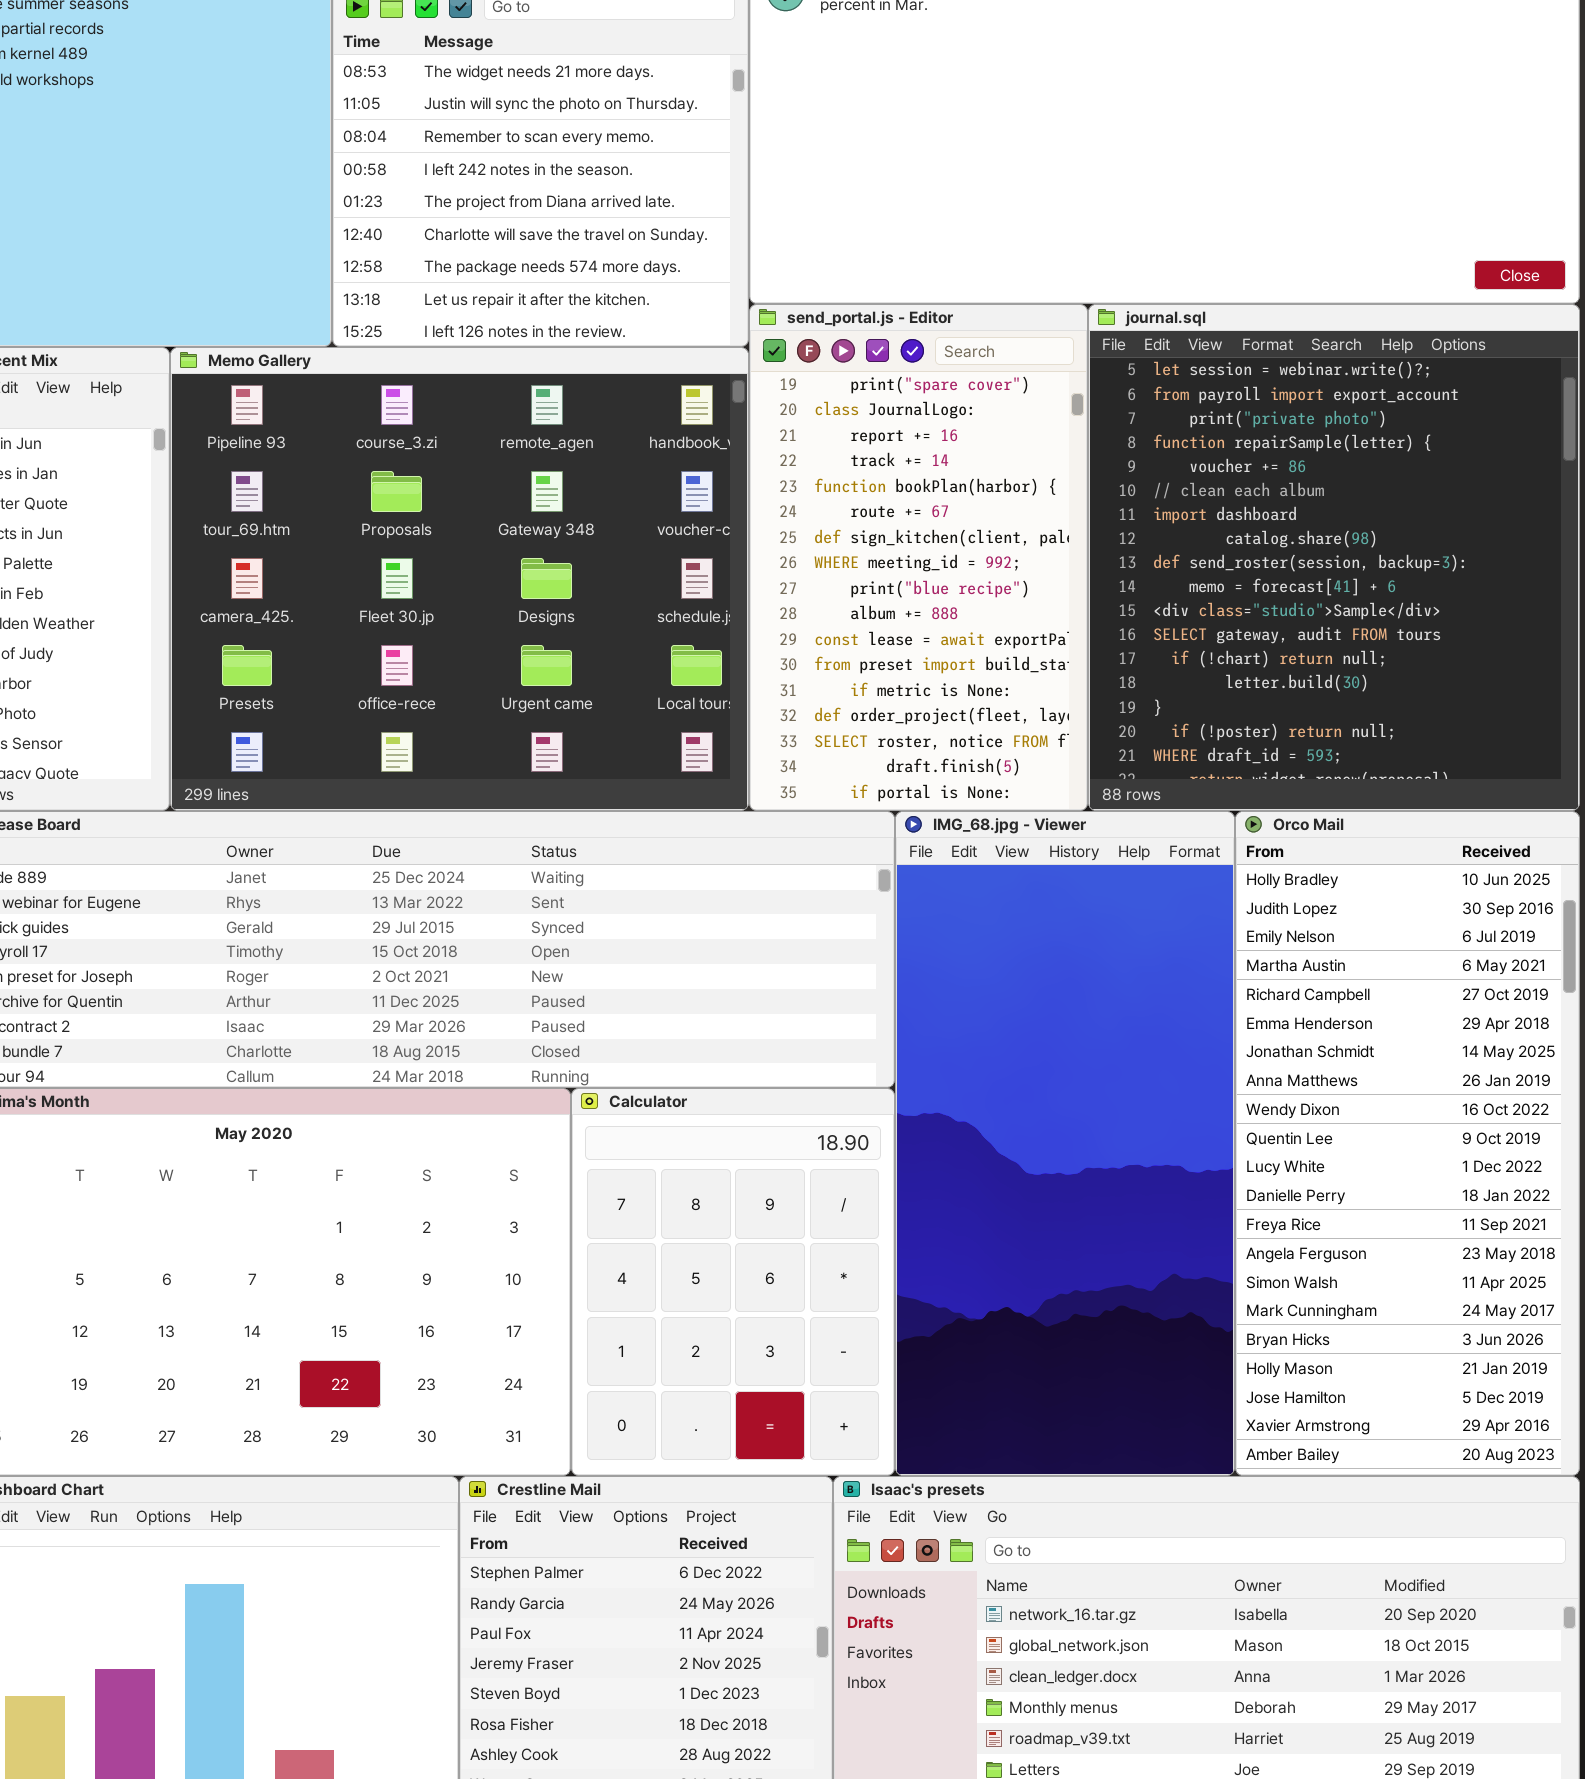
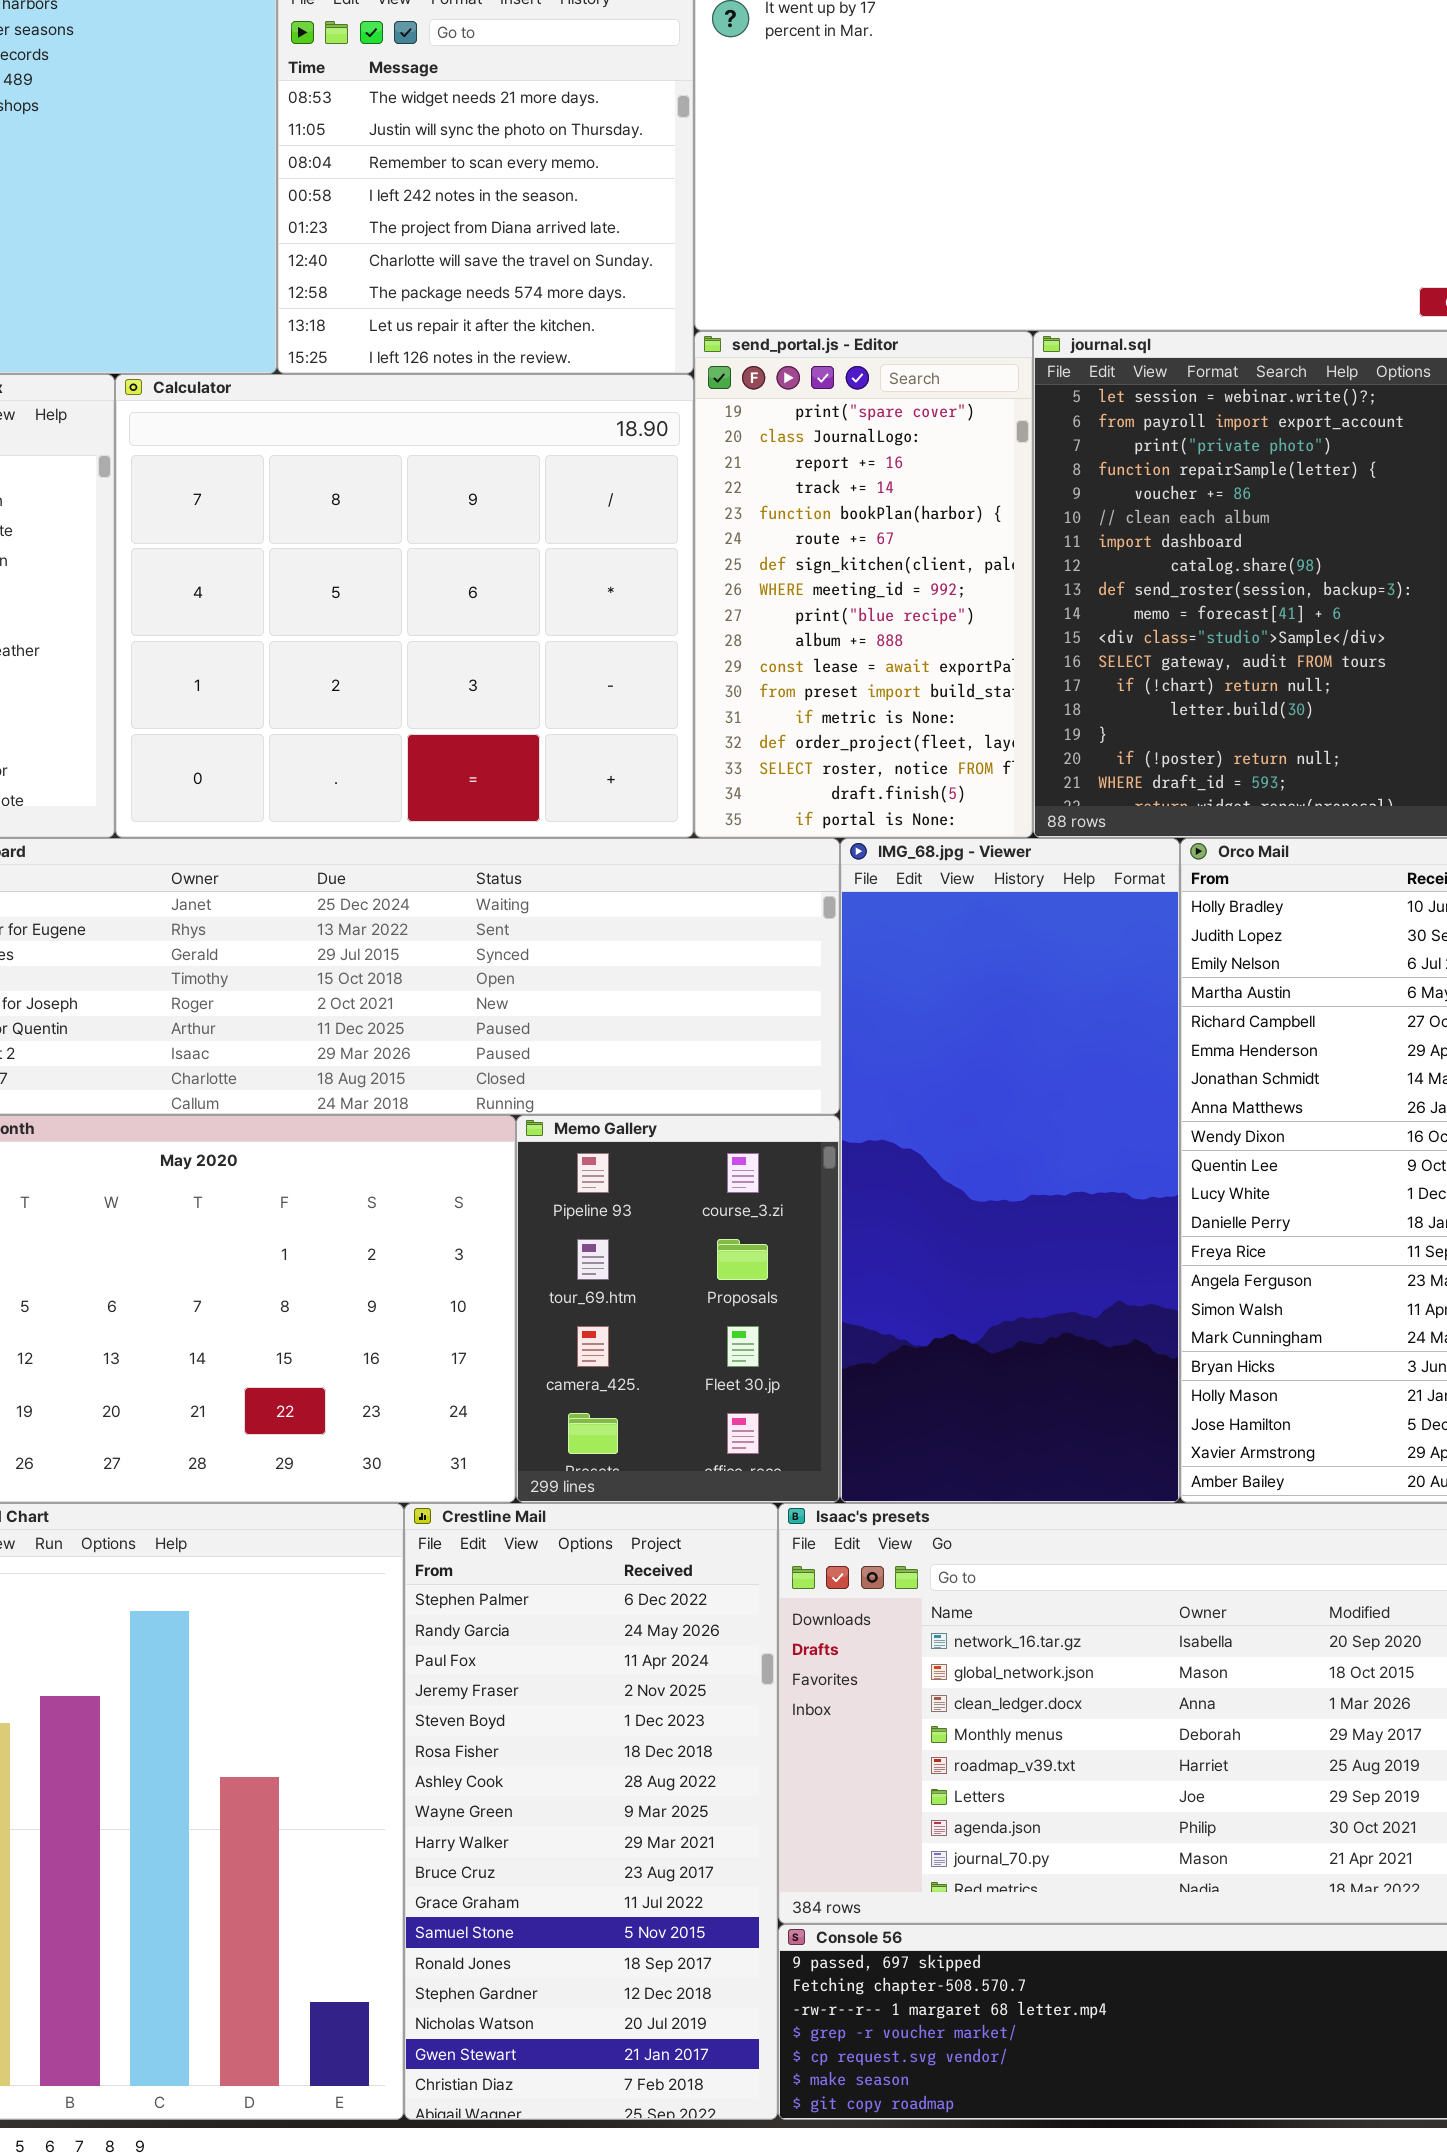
Memo Gallery: [170,347,749,811] -> [516,1115,840,1503], moved, resized
Calculator: [571,1088,895,1476] -> [115,374,694,838], moved, resized

